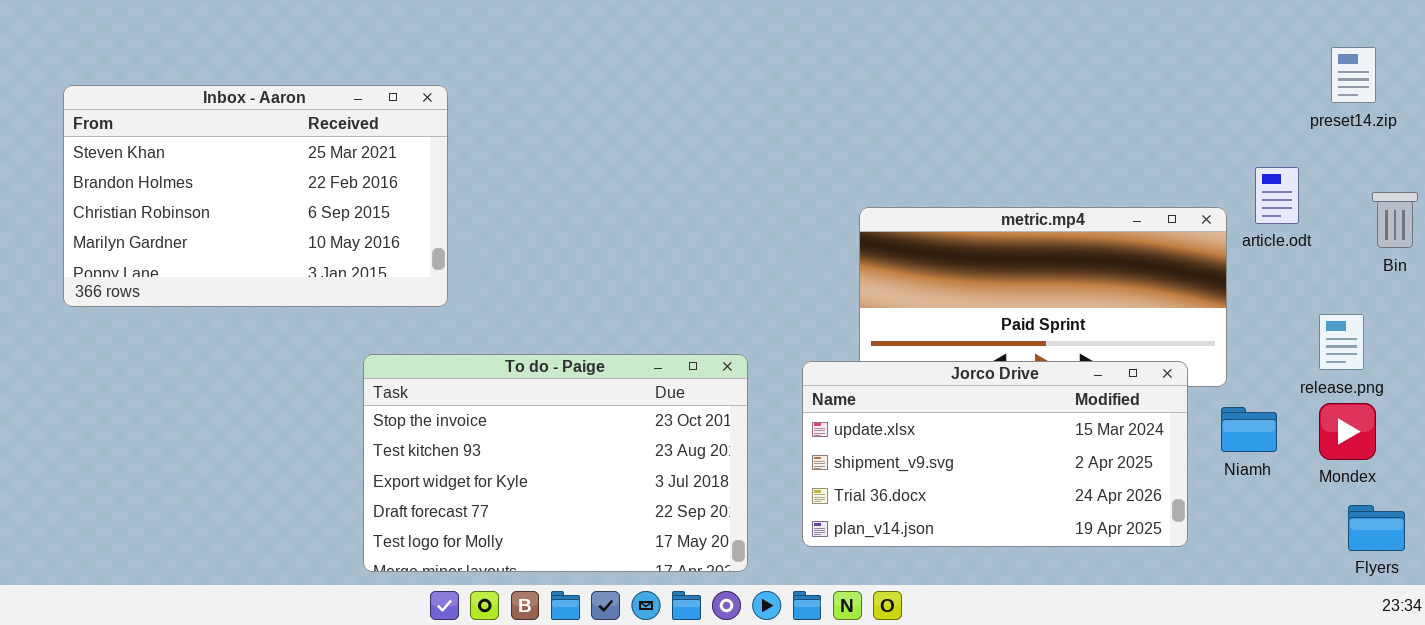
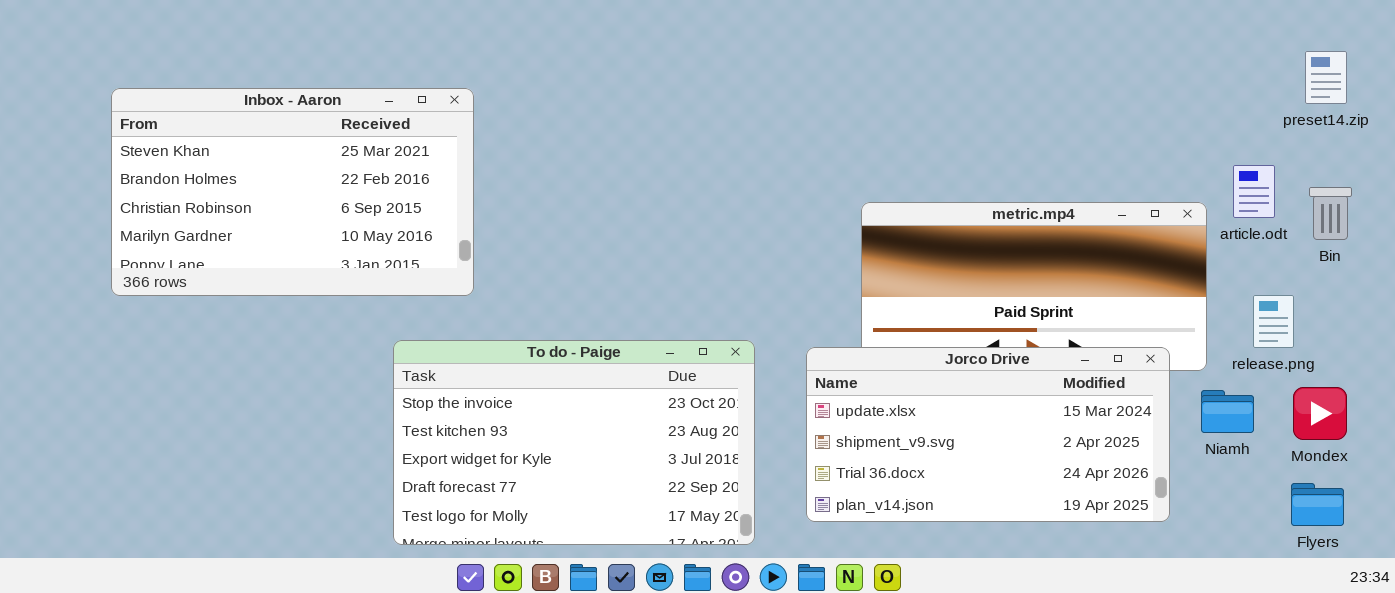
Bin: [1372,192,1418,248] -> [1309,187,1352,240], moved
release.png: [1319,314,1364,370] -> [1253,295,1294,348], moved
Flyers: [1348,505,1405,551] -> [1291,483,1344,526], moved

